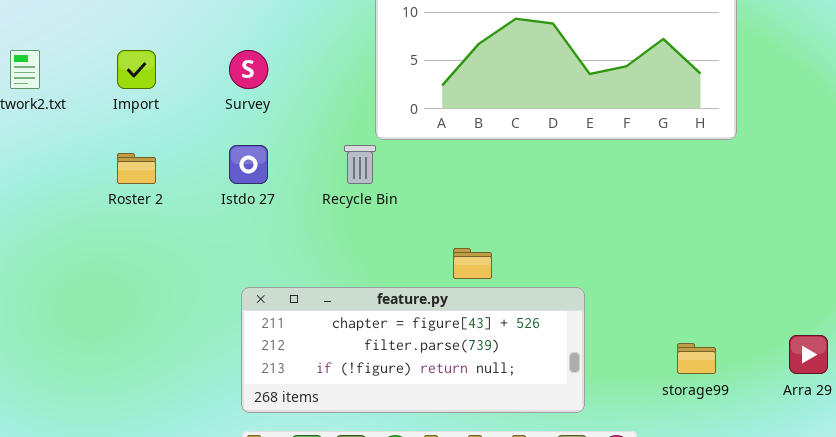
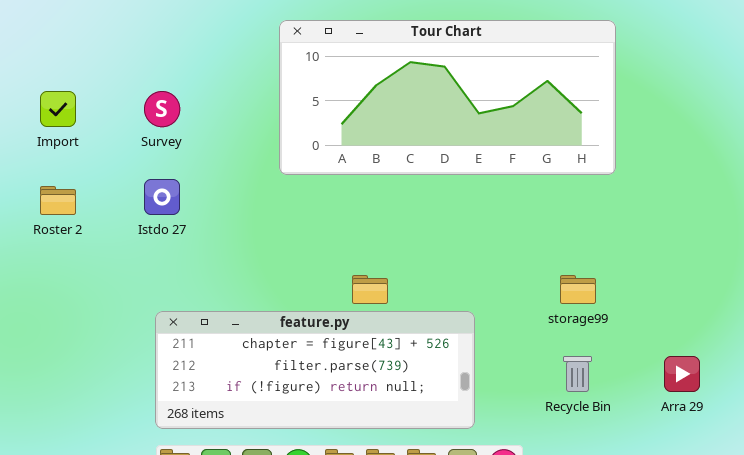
Recycle Bin: [344,145,376,184] -> [563,356,592,392], moved
storage99: [677,343,716,374] -> [560,275,596,304], moved

